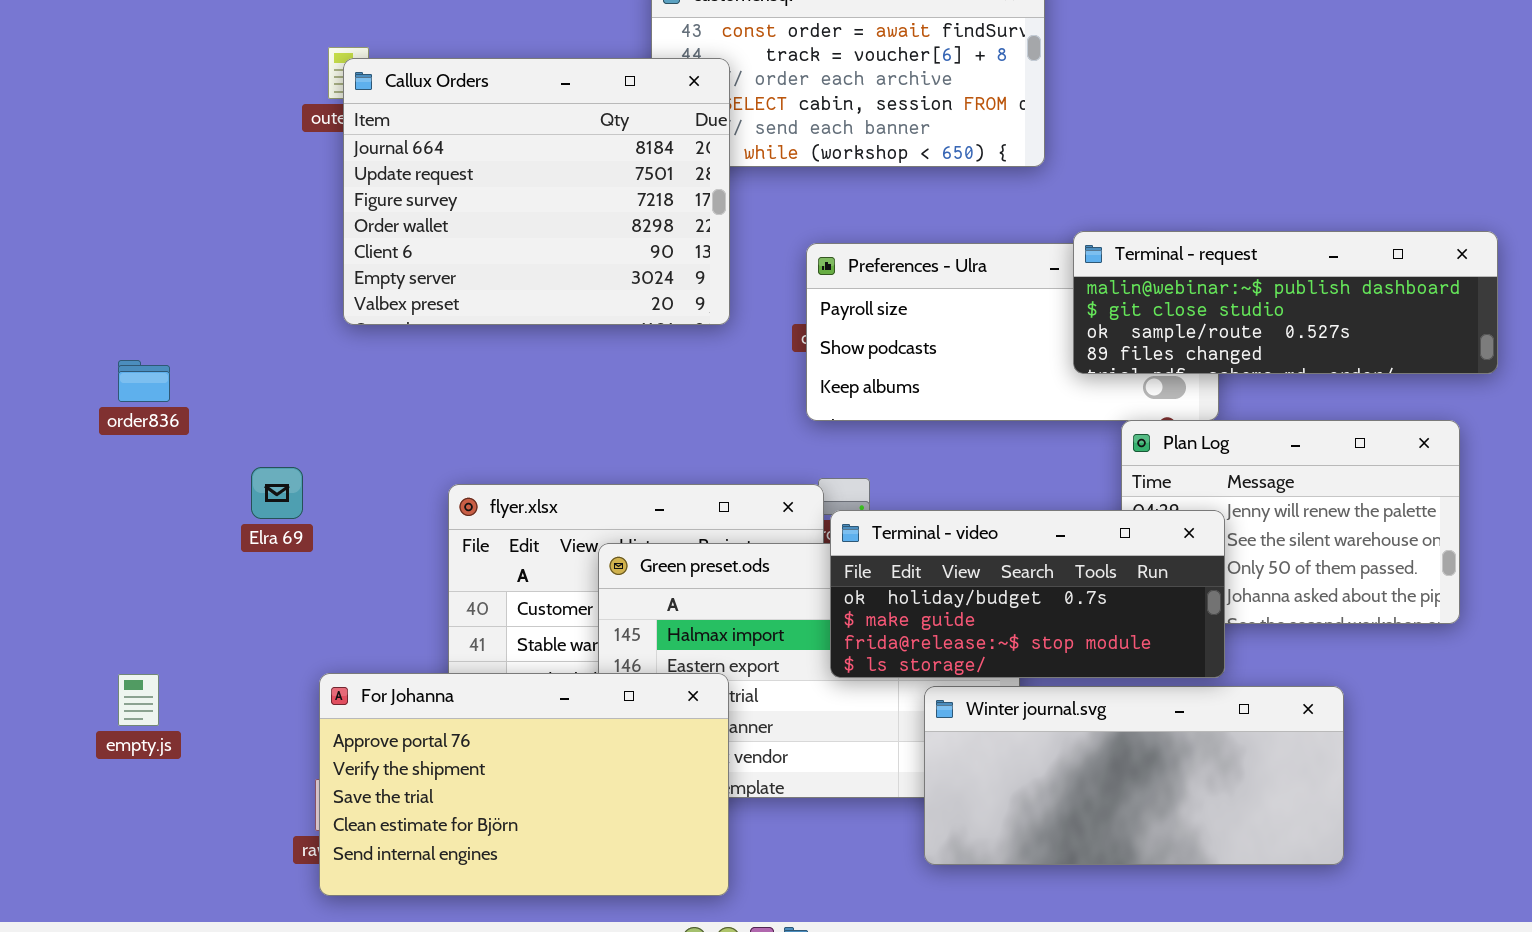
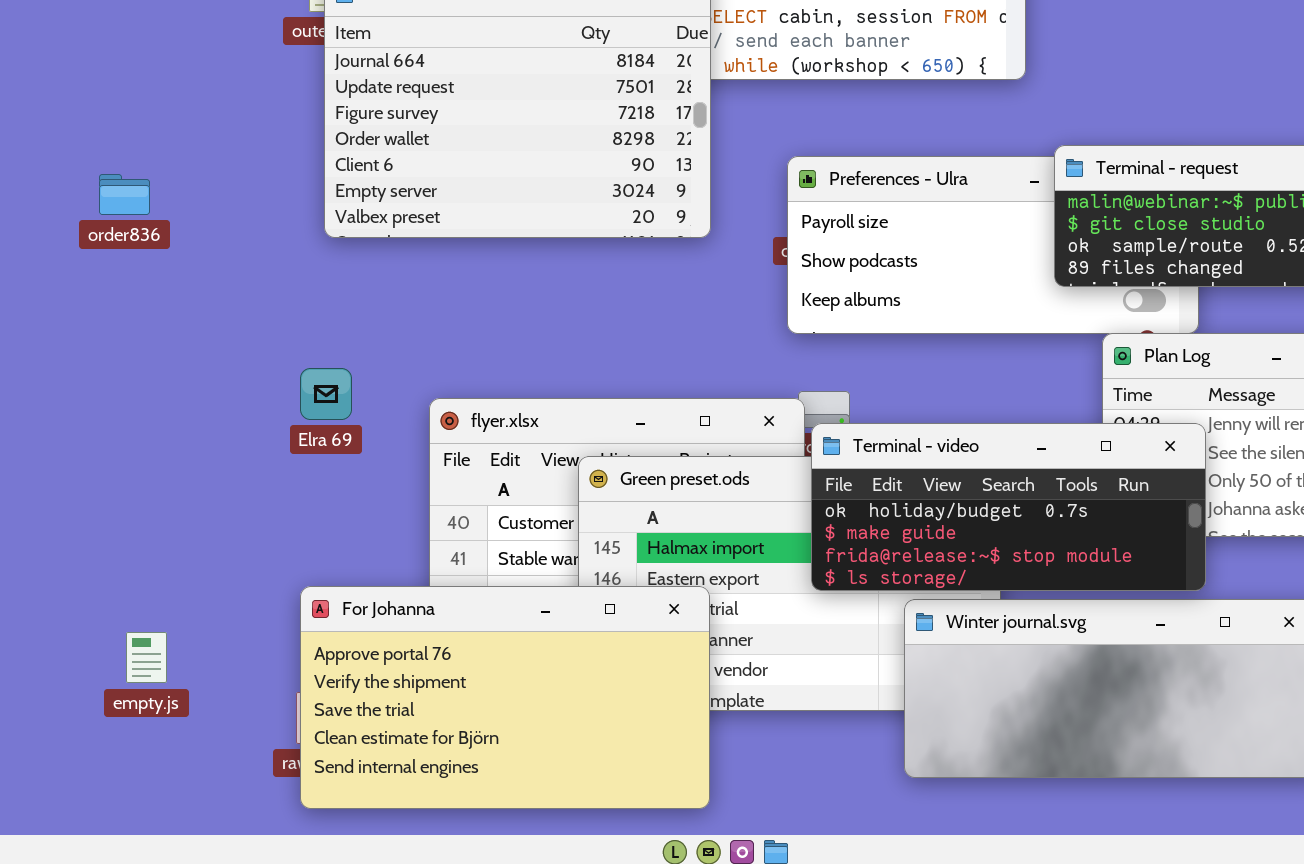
order836: [118,360,170,402] -> [99,174,150,215], moved
Elra 69: [251,467,303,519] -> [300,368,352,420], moved
empty.js: [118,674,159,726] -> [126,632,167,683], moved

